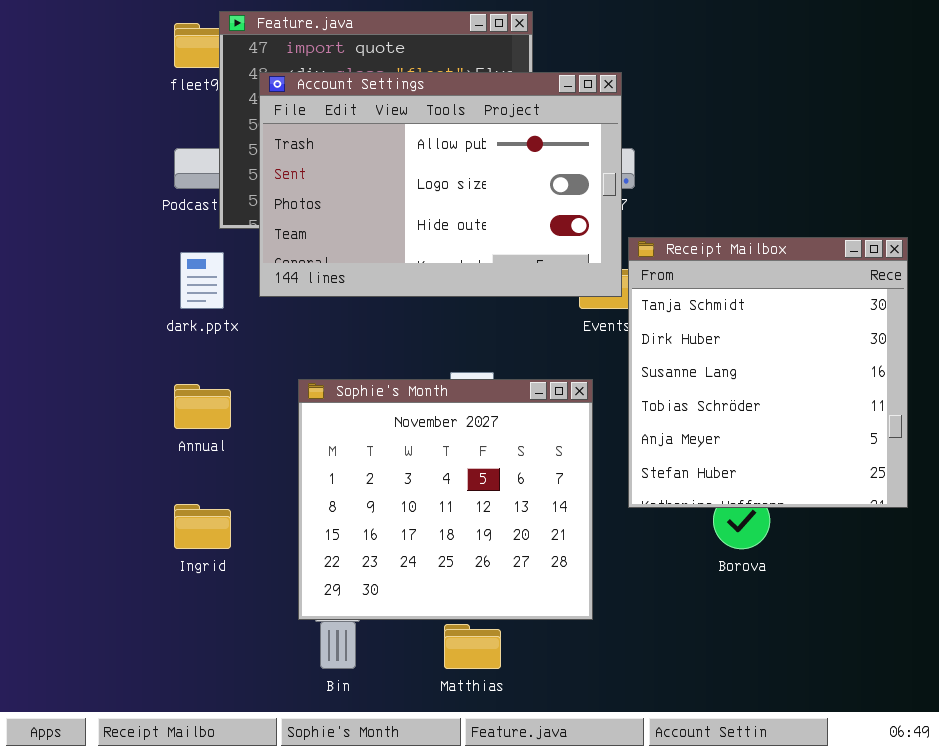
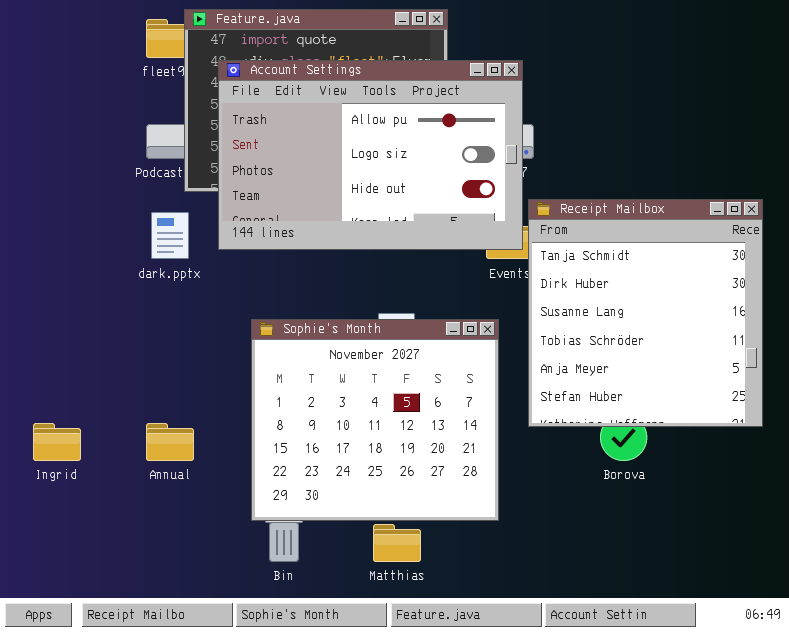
Annual: [174,384,231,429] -> [146,423,194,461], moved
Ingrid: [174,504,231,549] -> [33,423,81,461], moved

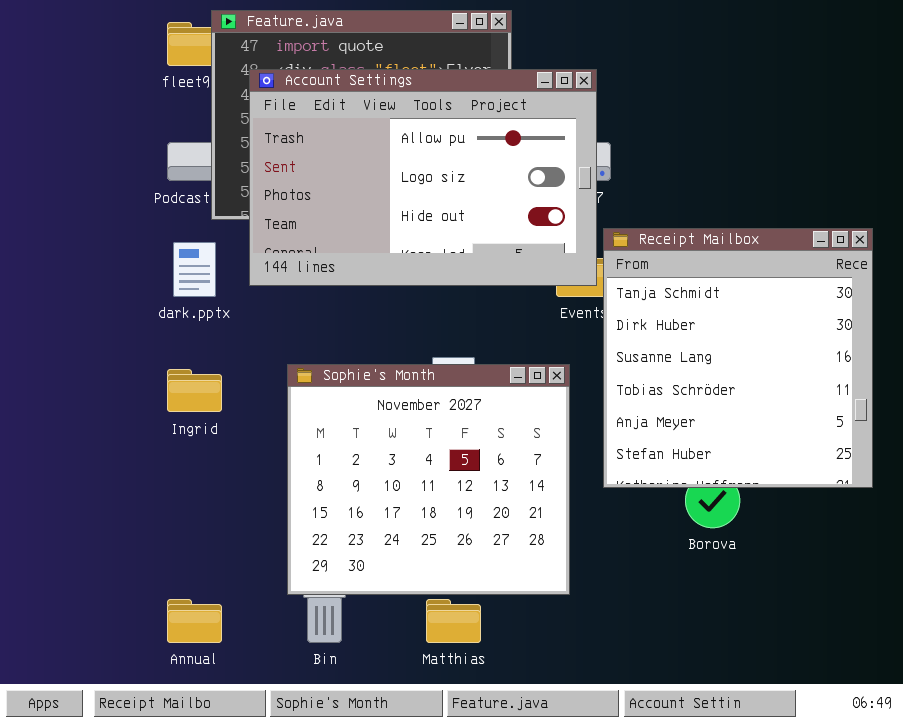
Ingrid: [33,423,81,461] -> [167,369,222,412], moved
Annual: [146,423,194,461] -> [167,599,222,643], moved

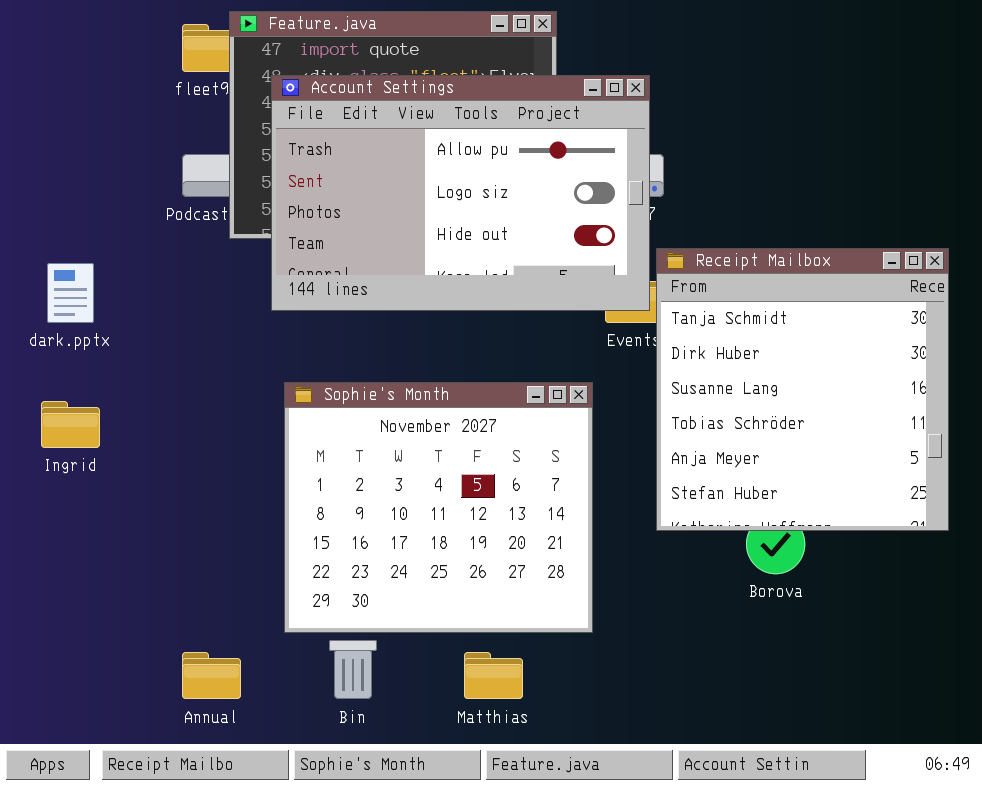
dark.pptx: [173,242,216,297] -> [47,263,94,323], moved
Sophie's Month: [287,364,570,595] -> [284,382,593,633], moved
Ingrid: [167,369,222,412] -> [41,401,100,448], moved

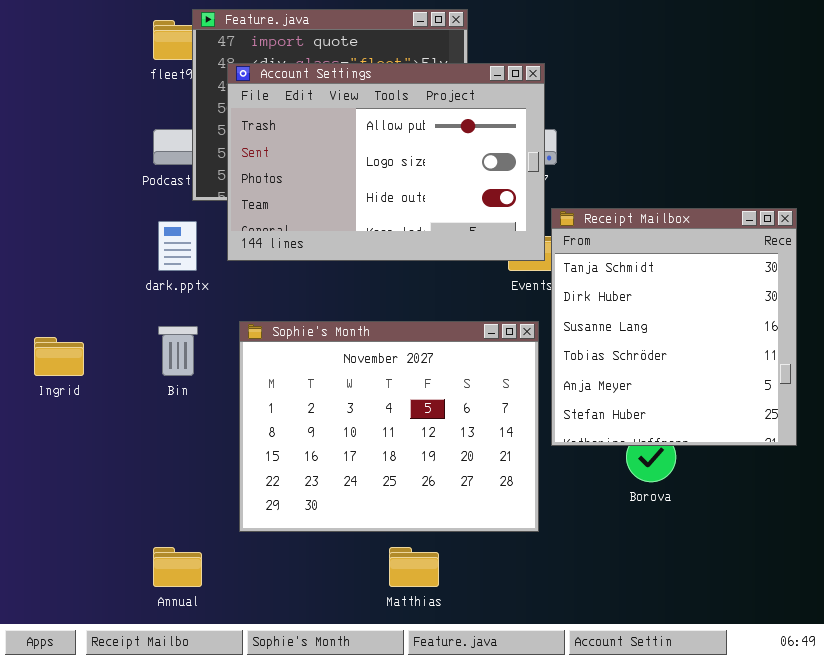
dark.pptx: [47,263,94,323] -> [158,221,197,271], moved
Sophie's Month: [284,382,593,633] -> [239,321,539,532], resized
Bin: [329,640,377,699] -> [158,326,198,376], moved

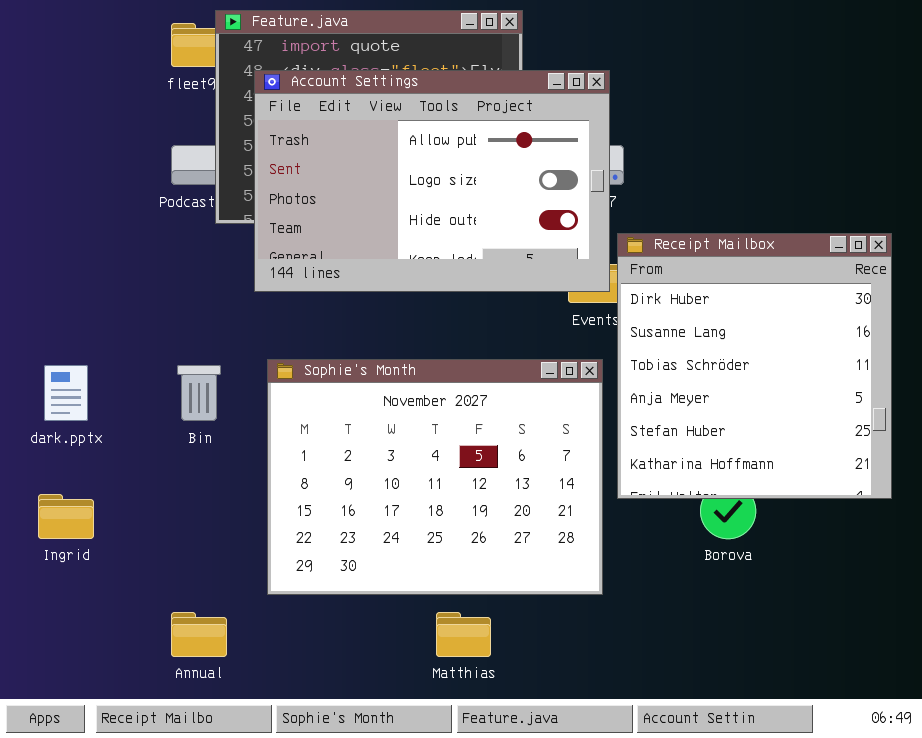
Receipt Mailbox: [551,208,797,446] -> [617,233,892,499], scrolled down 1 row
dark.pptx: [158,221,197,271] -> [44,365,88,421], moved
Ingrid: [34,337,84,376] -> [38,494,94,539], moved

